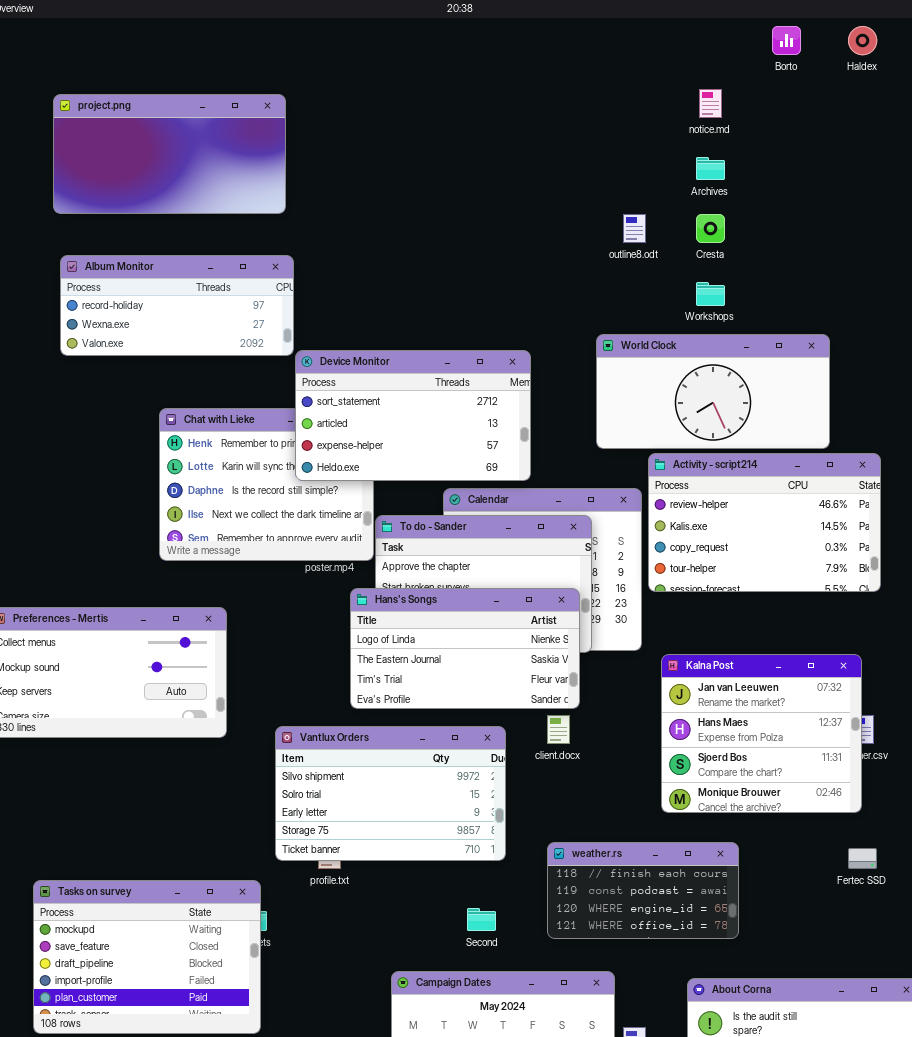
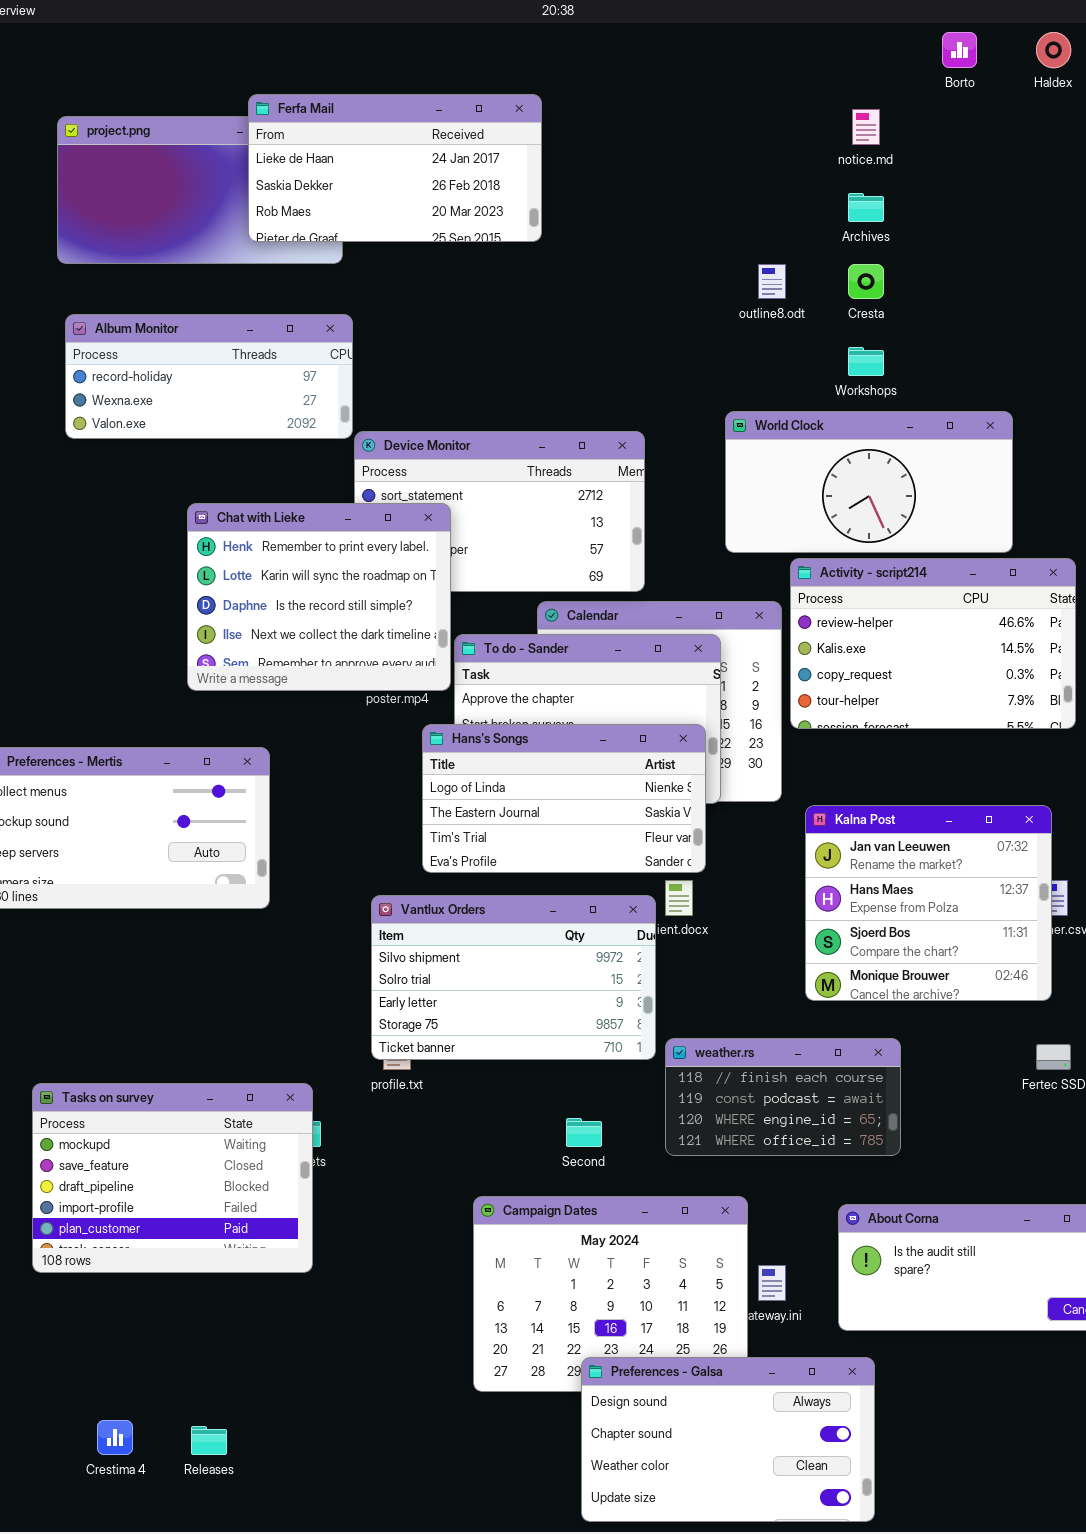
Ferfa Mail: none -> [248,94,542,242], opened
Chat with Lieke: [159,408,374,561] -> [187,503,451,691], raised
Vantlux Orders: [275,726,506,861] -> [371,895,656,1060], moved

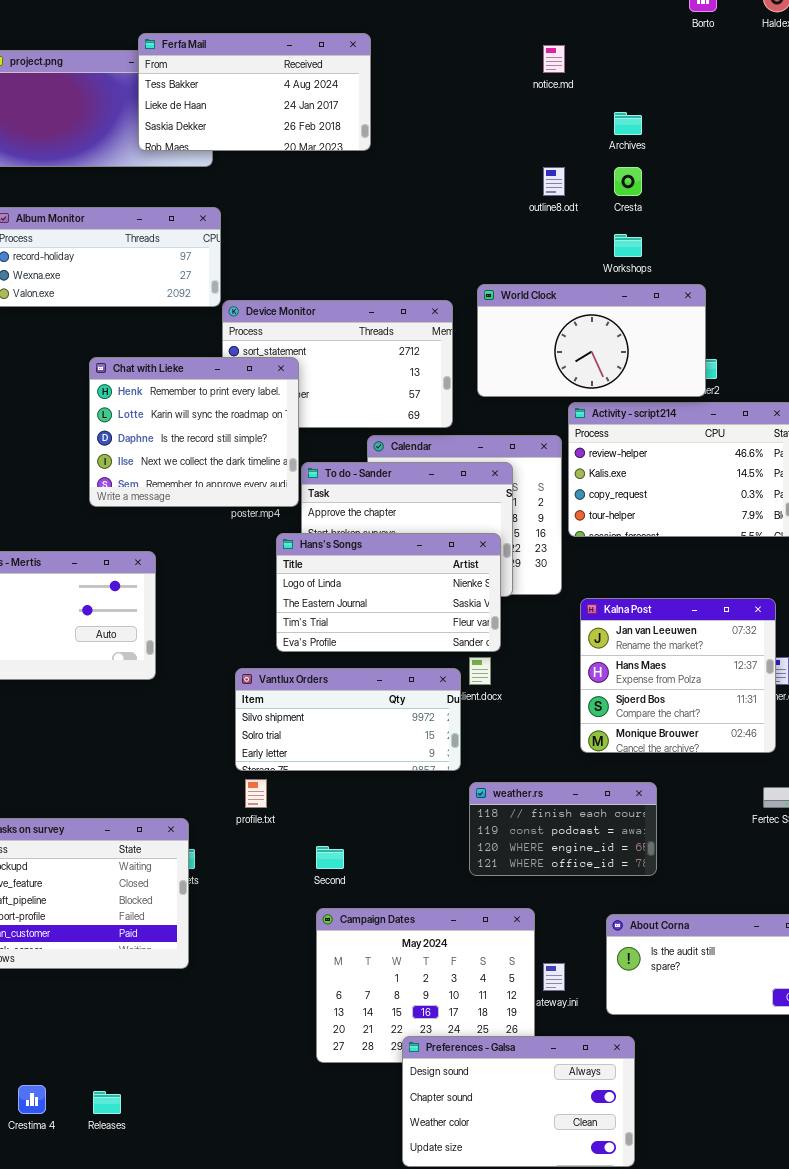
Ferfa Mail: [248,94,542,242] -> [138,33,371,151], scrolled up 1 row
notice.md: [852,109,880,145] -> [543,45,565,73], moved
World Clock: [725,411,1013,553] -> [477,284,706,397], moved
Vantlux Orders: [371,895,656,1060] -> [235,668,461,771], resized
Second: [566,1118,602,1147] -> [316,846,344,869], moved

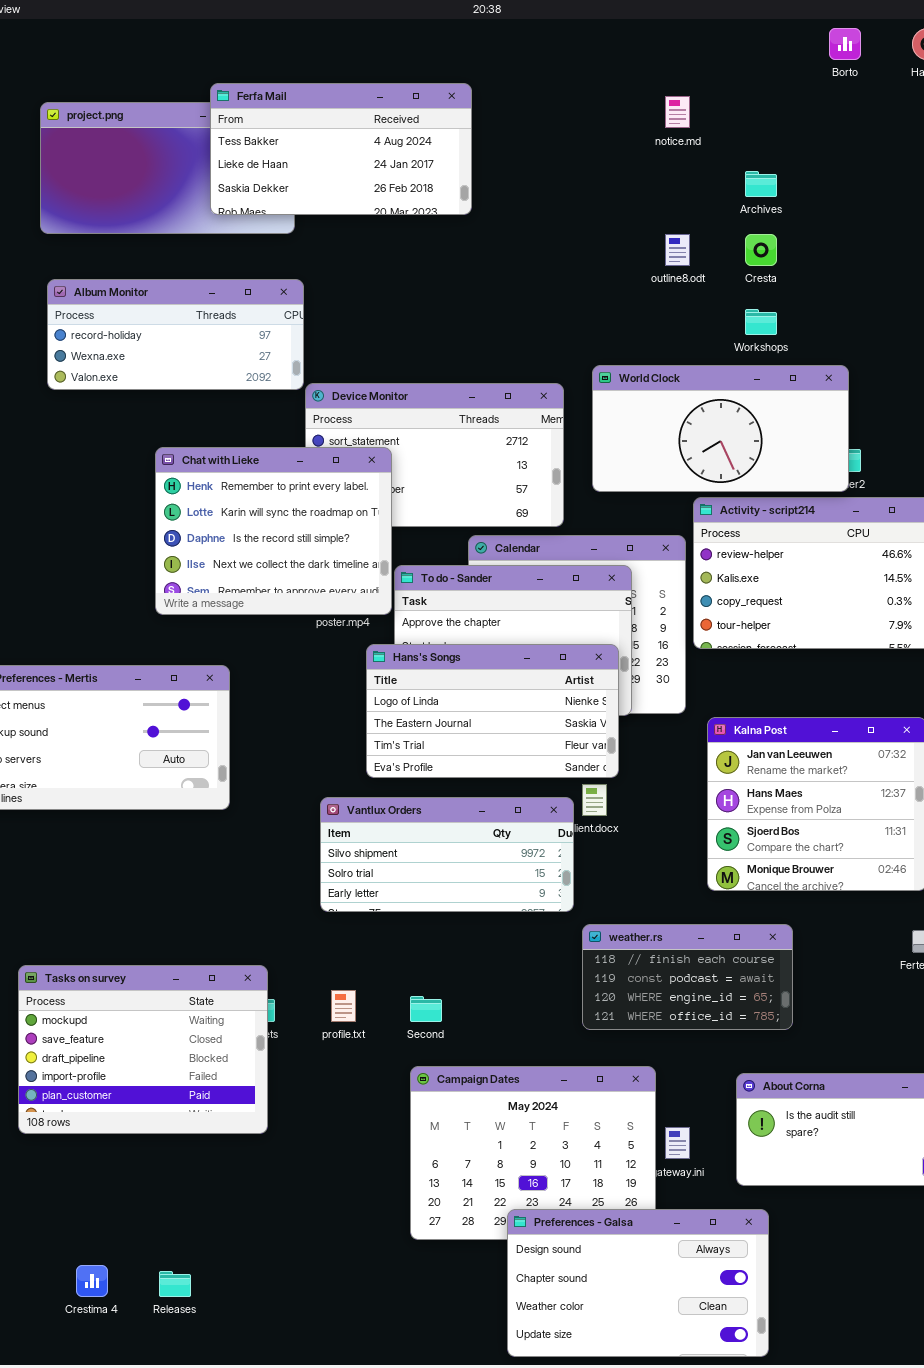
profile.txt: [245,779,267,808] -> [331,990,356,1022], moved

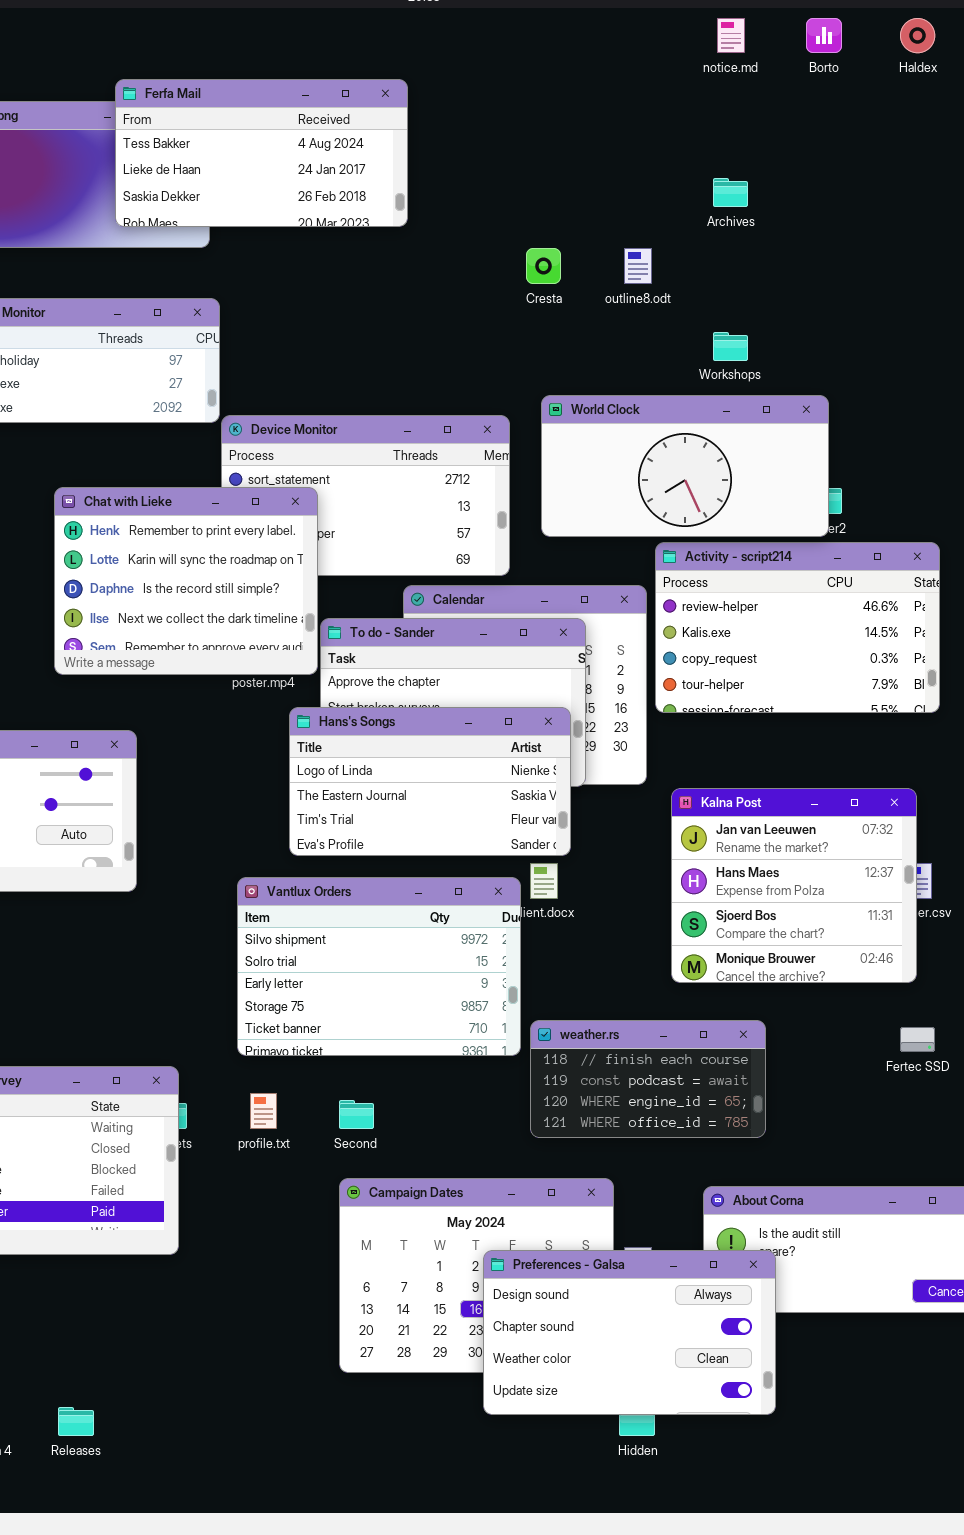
notice.md: [665,96,690,128] -> [717,18,745,53], moved
Cresta: [745,234,777,266] -> [526,248,561,284], moved
Vantlux Orders: [320,797,574,912] -> [237,877,521,1056], resized
Preferences - Galsa: [507,1209,769,1357] -> [483,1250,776,1415], moved

